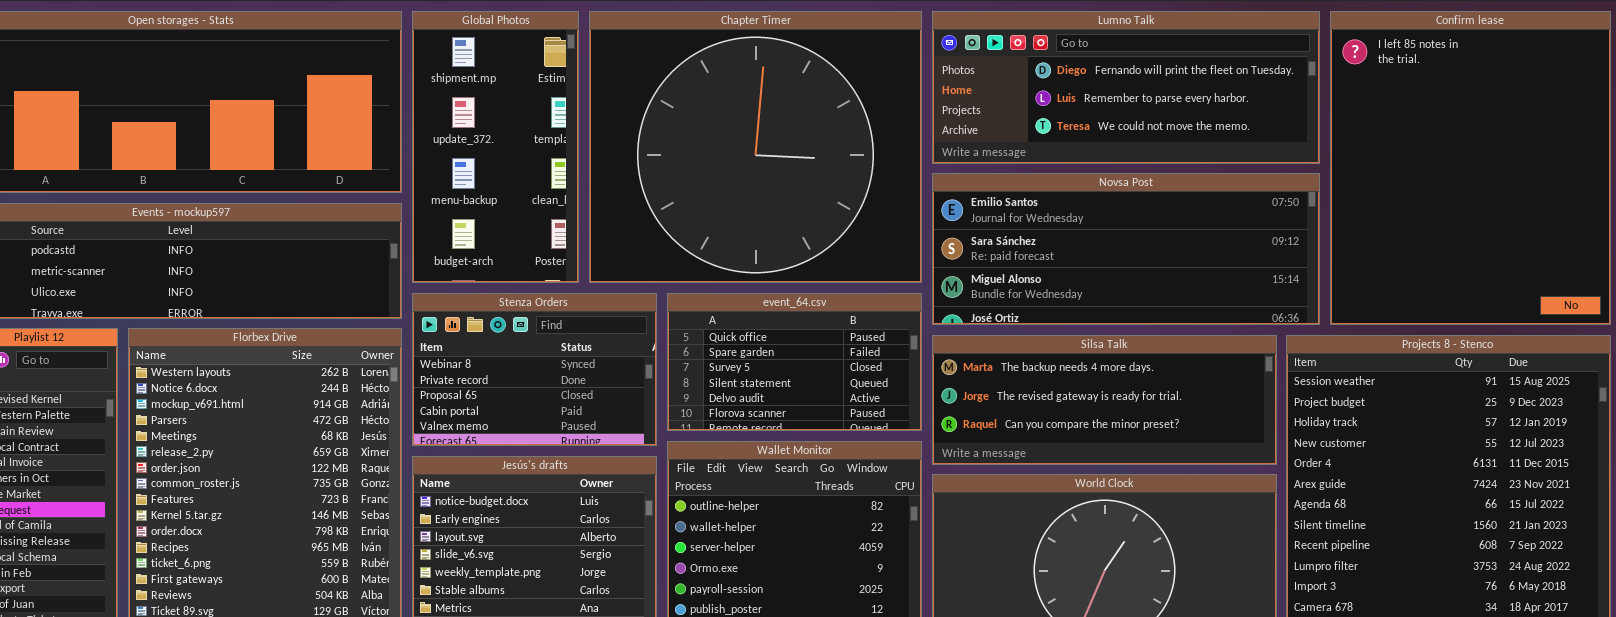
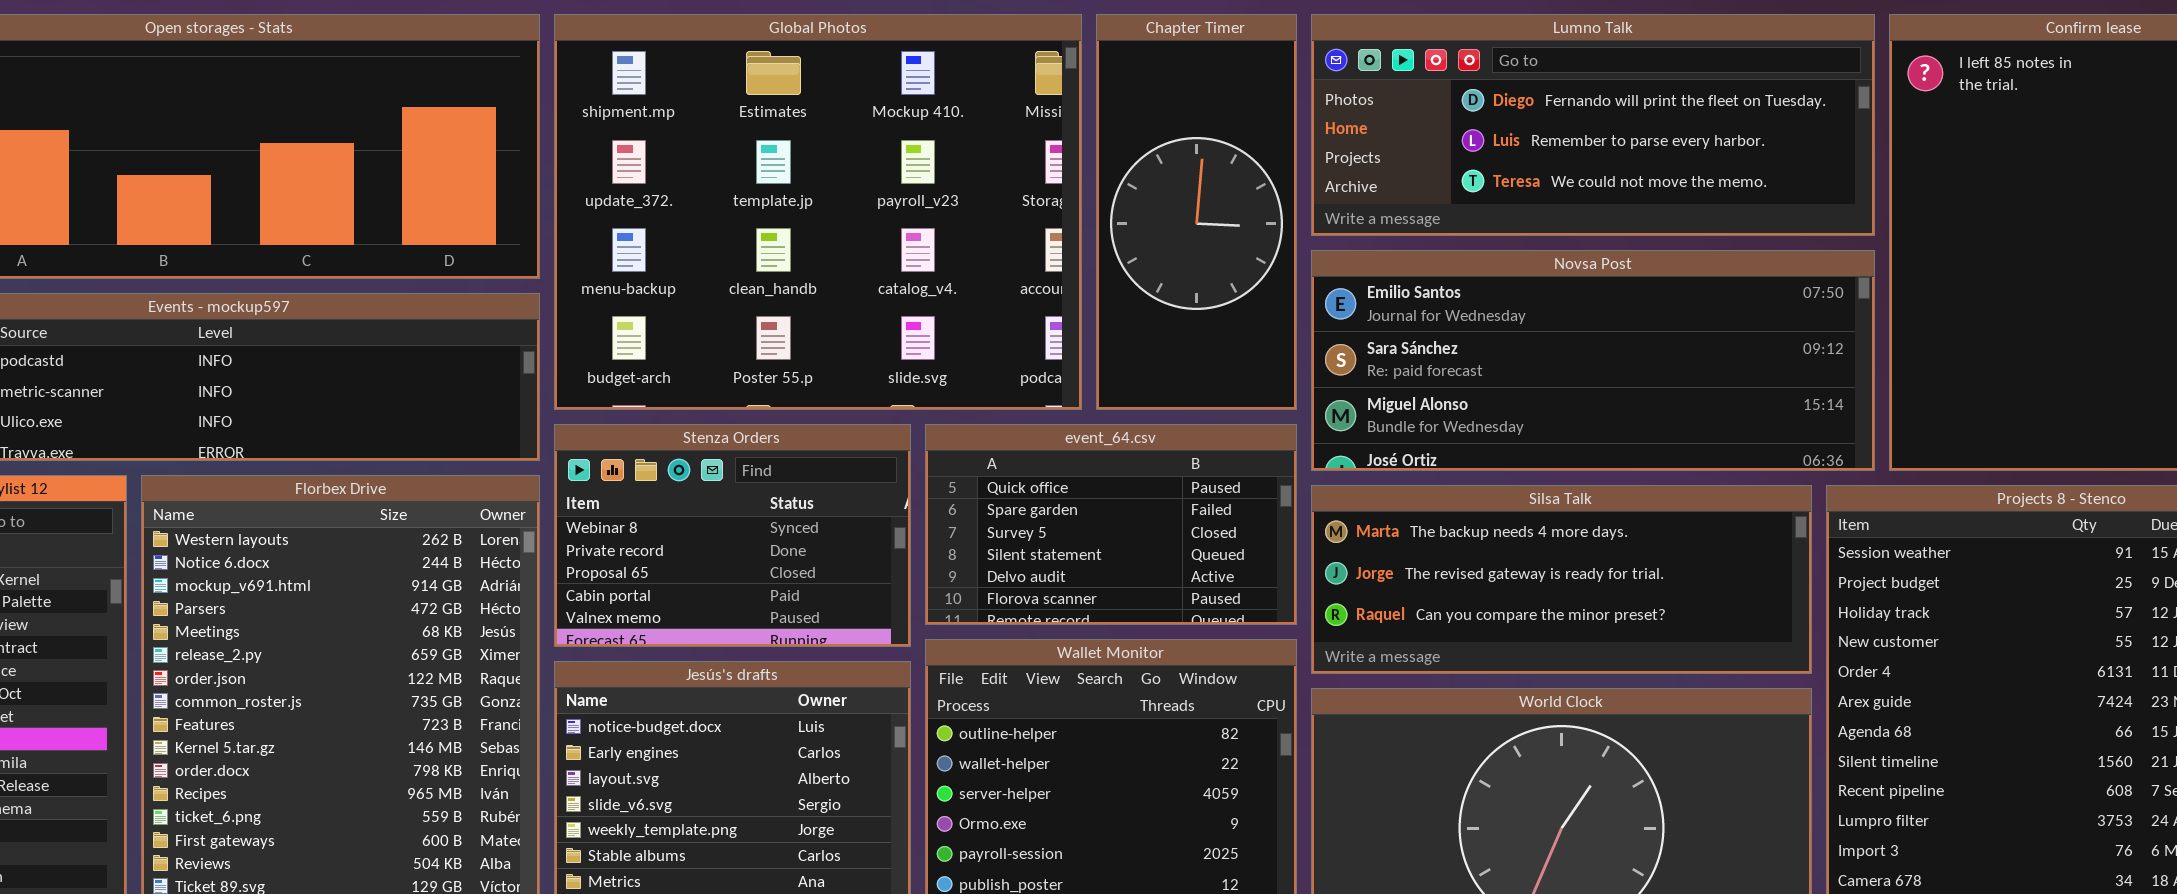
Global Photos: [412,11,579,283] -> [554,14,1082,410], resized
Chapter Timer: [589,11,922,283] -> [1096,14,1297,410], resized

